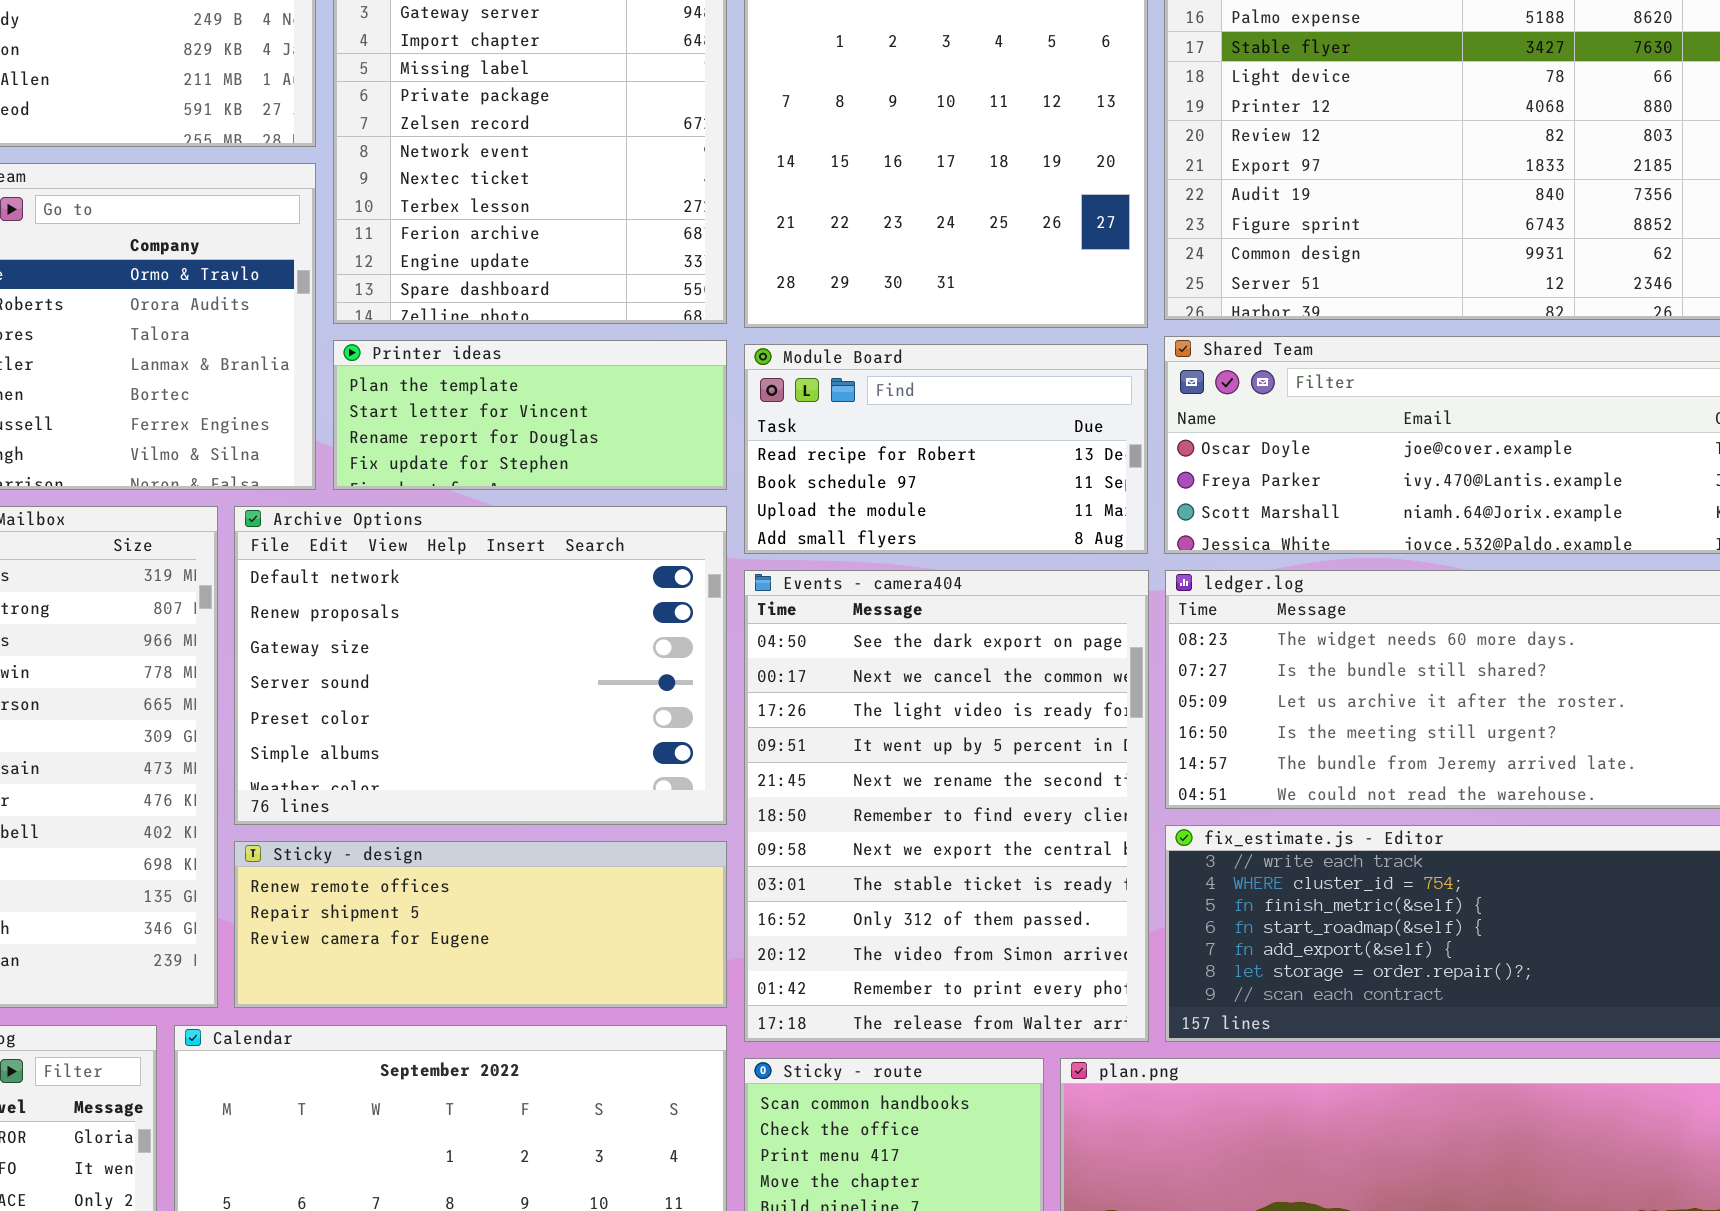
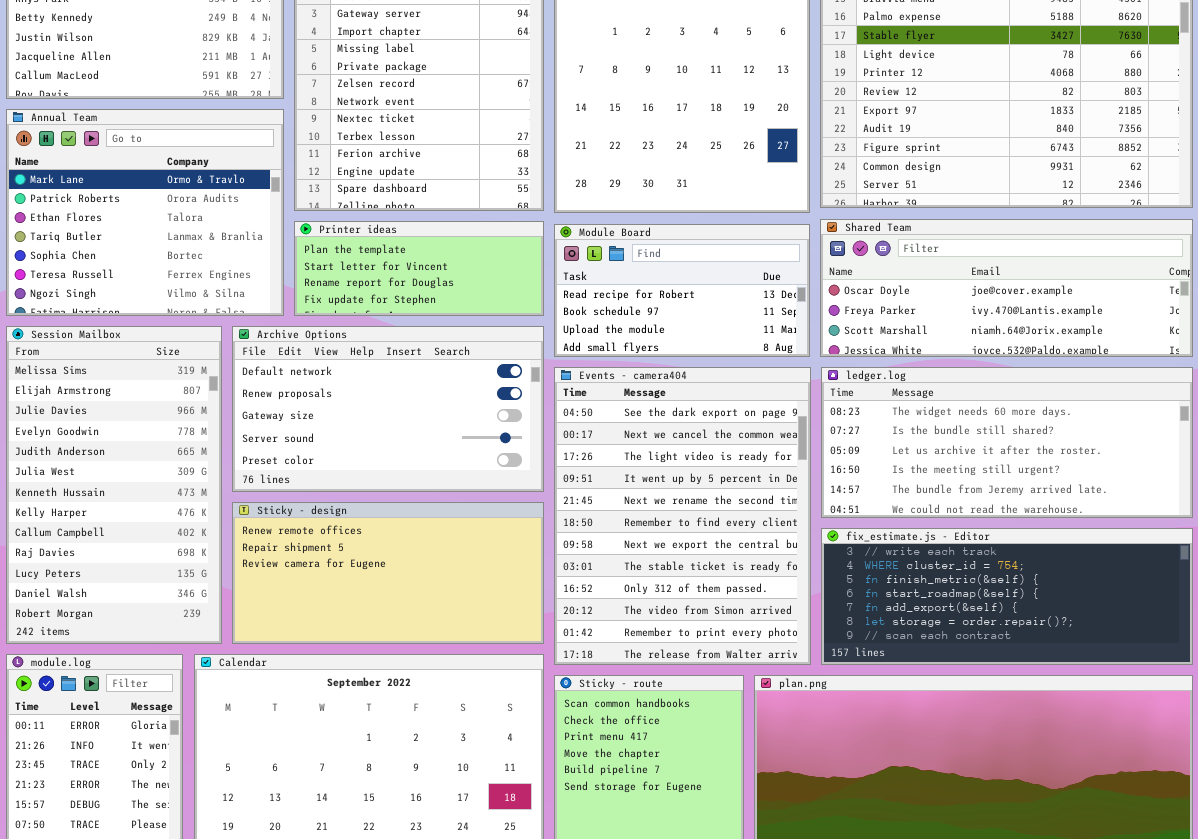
Archive Options: [234,506,727,825] -> [232,326,544,492], resized
Sticky - design: [234,841,727,1008] -> [232,502,544,644], resized

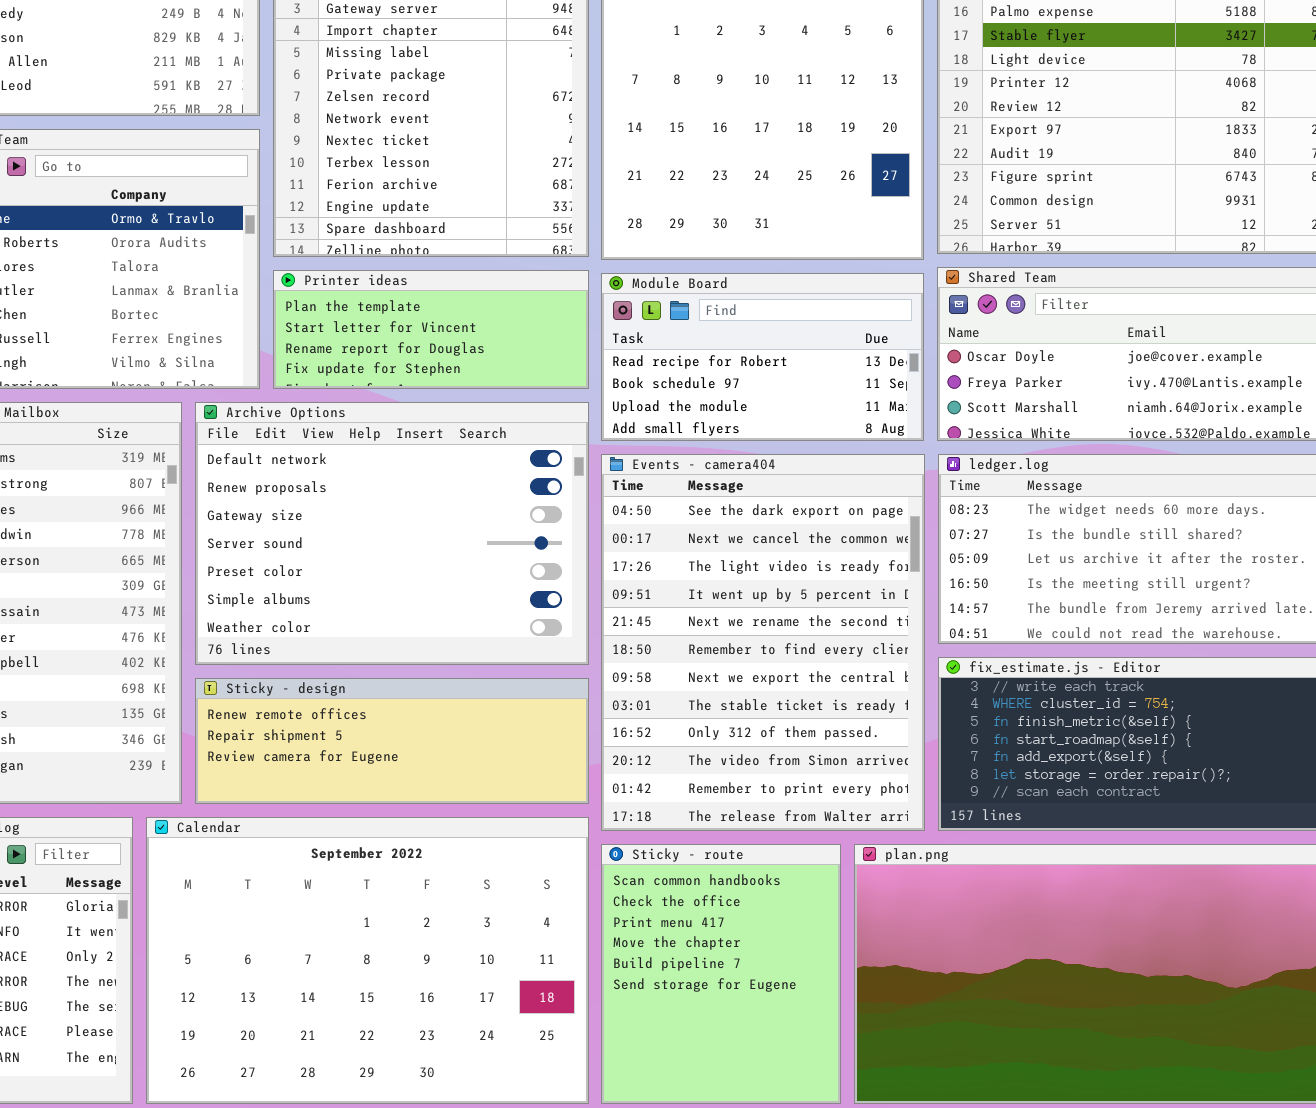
Archive Options: [232,326,544,492] -> [195,402,589,665], resized
Sticky - design: [232,502,544,644] -> [195,678,589,804], resized

